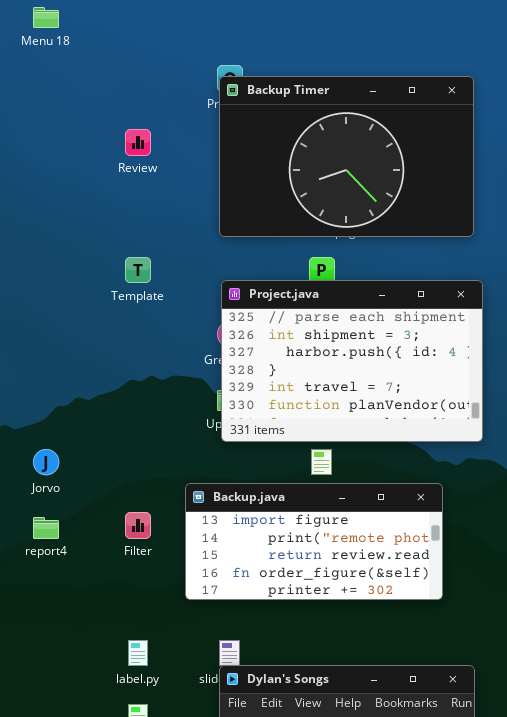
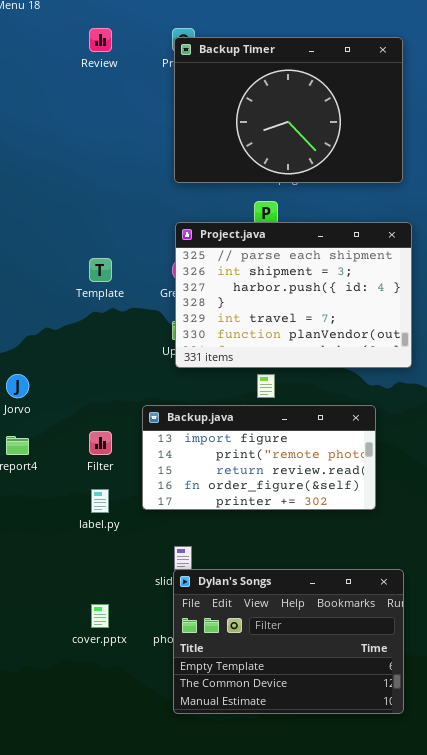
Review: [125,129,151,156] -> [89,28,112,52], moved
Template: [125,257,151,283] -> [89,258,112,282], moved
label.py: [128,640,148,666] -> [91,489,109,513], moved

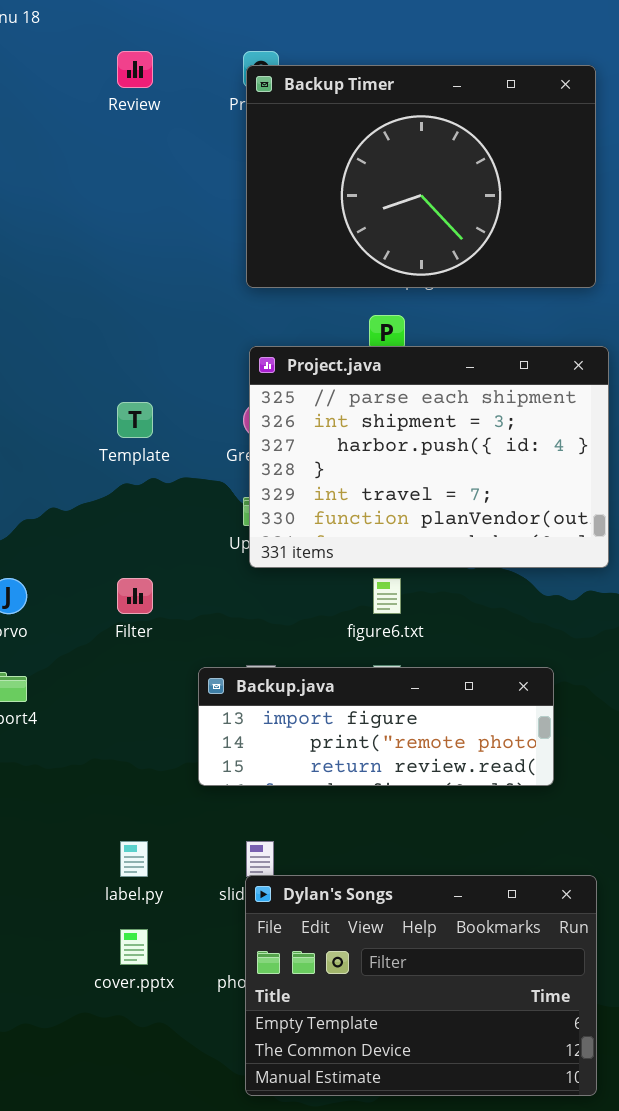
Backup.java: [142,405,376,510] -> [198,667,554,786], resized
Filter: [89,431,112,455] -> [117,578,153,614], moved
label.py: [91,489,109,513] -> [120,841,148,877], moved

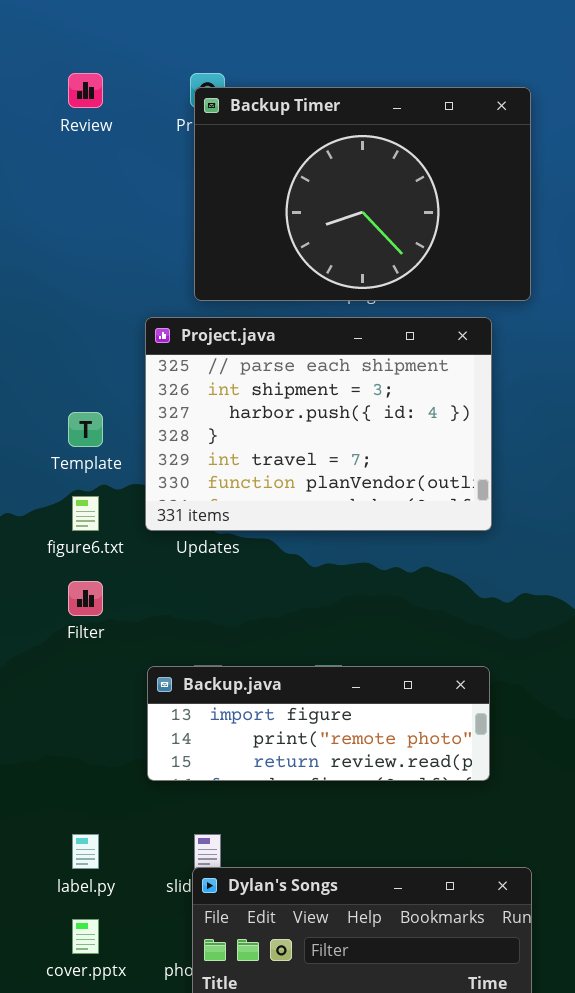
Project.java: [249,346,609,568] -> [145,317,492,531], moved
figure6.txt: [373,578,401,614] -> [72,496,99,531], moved

